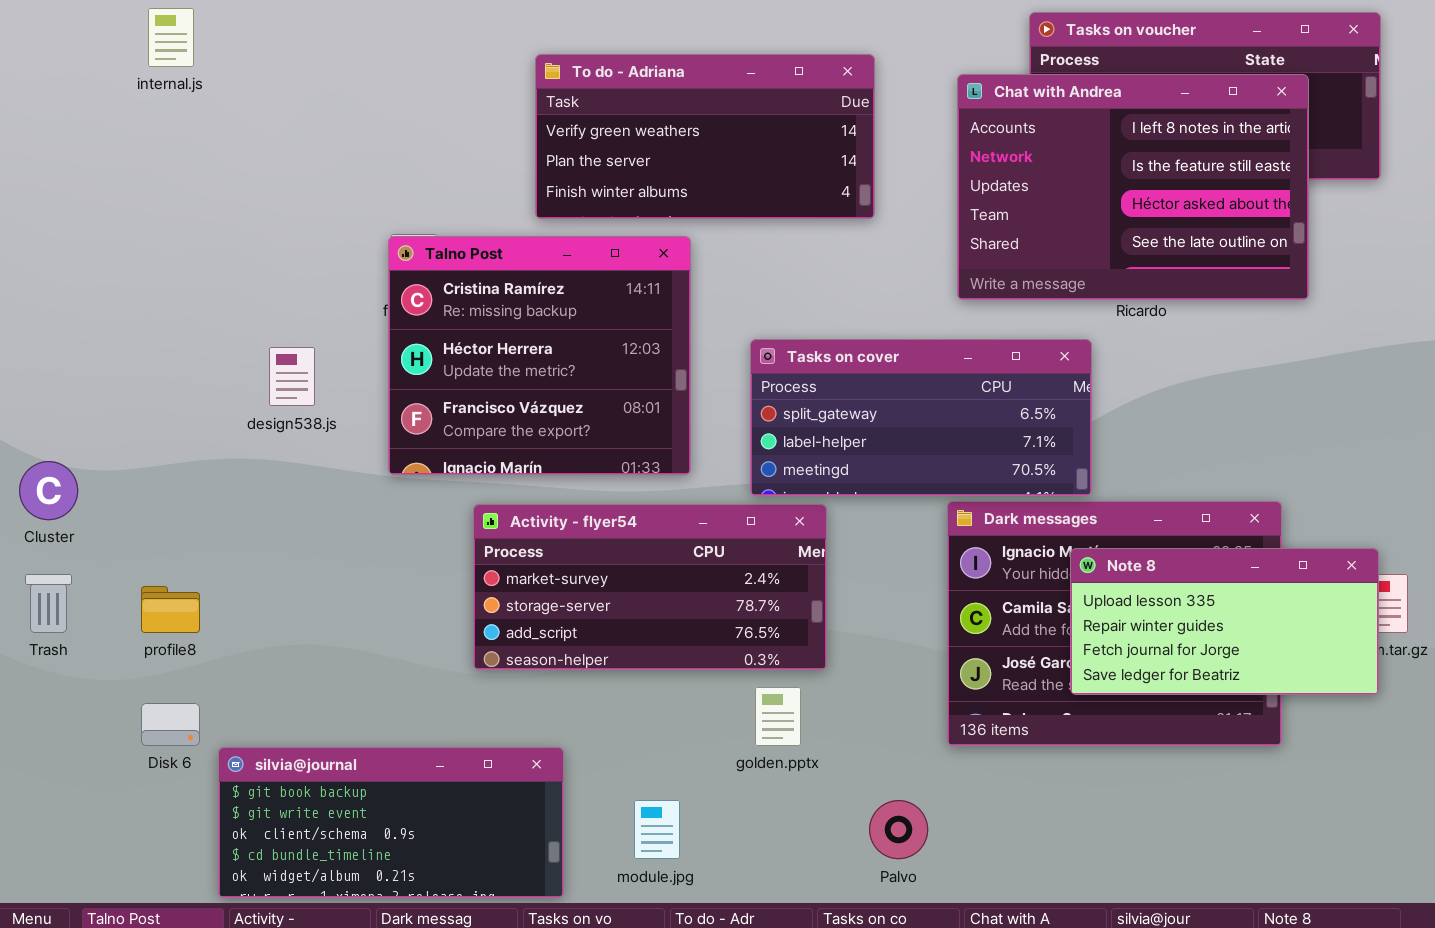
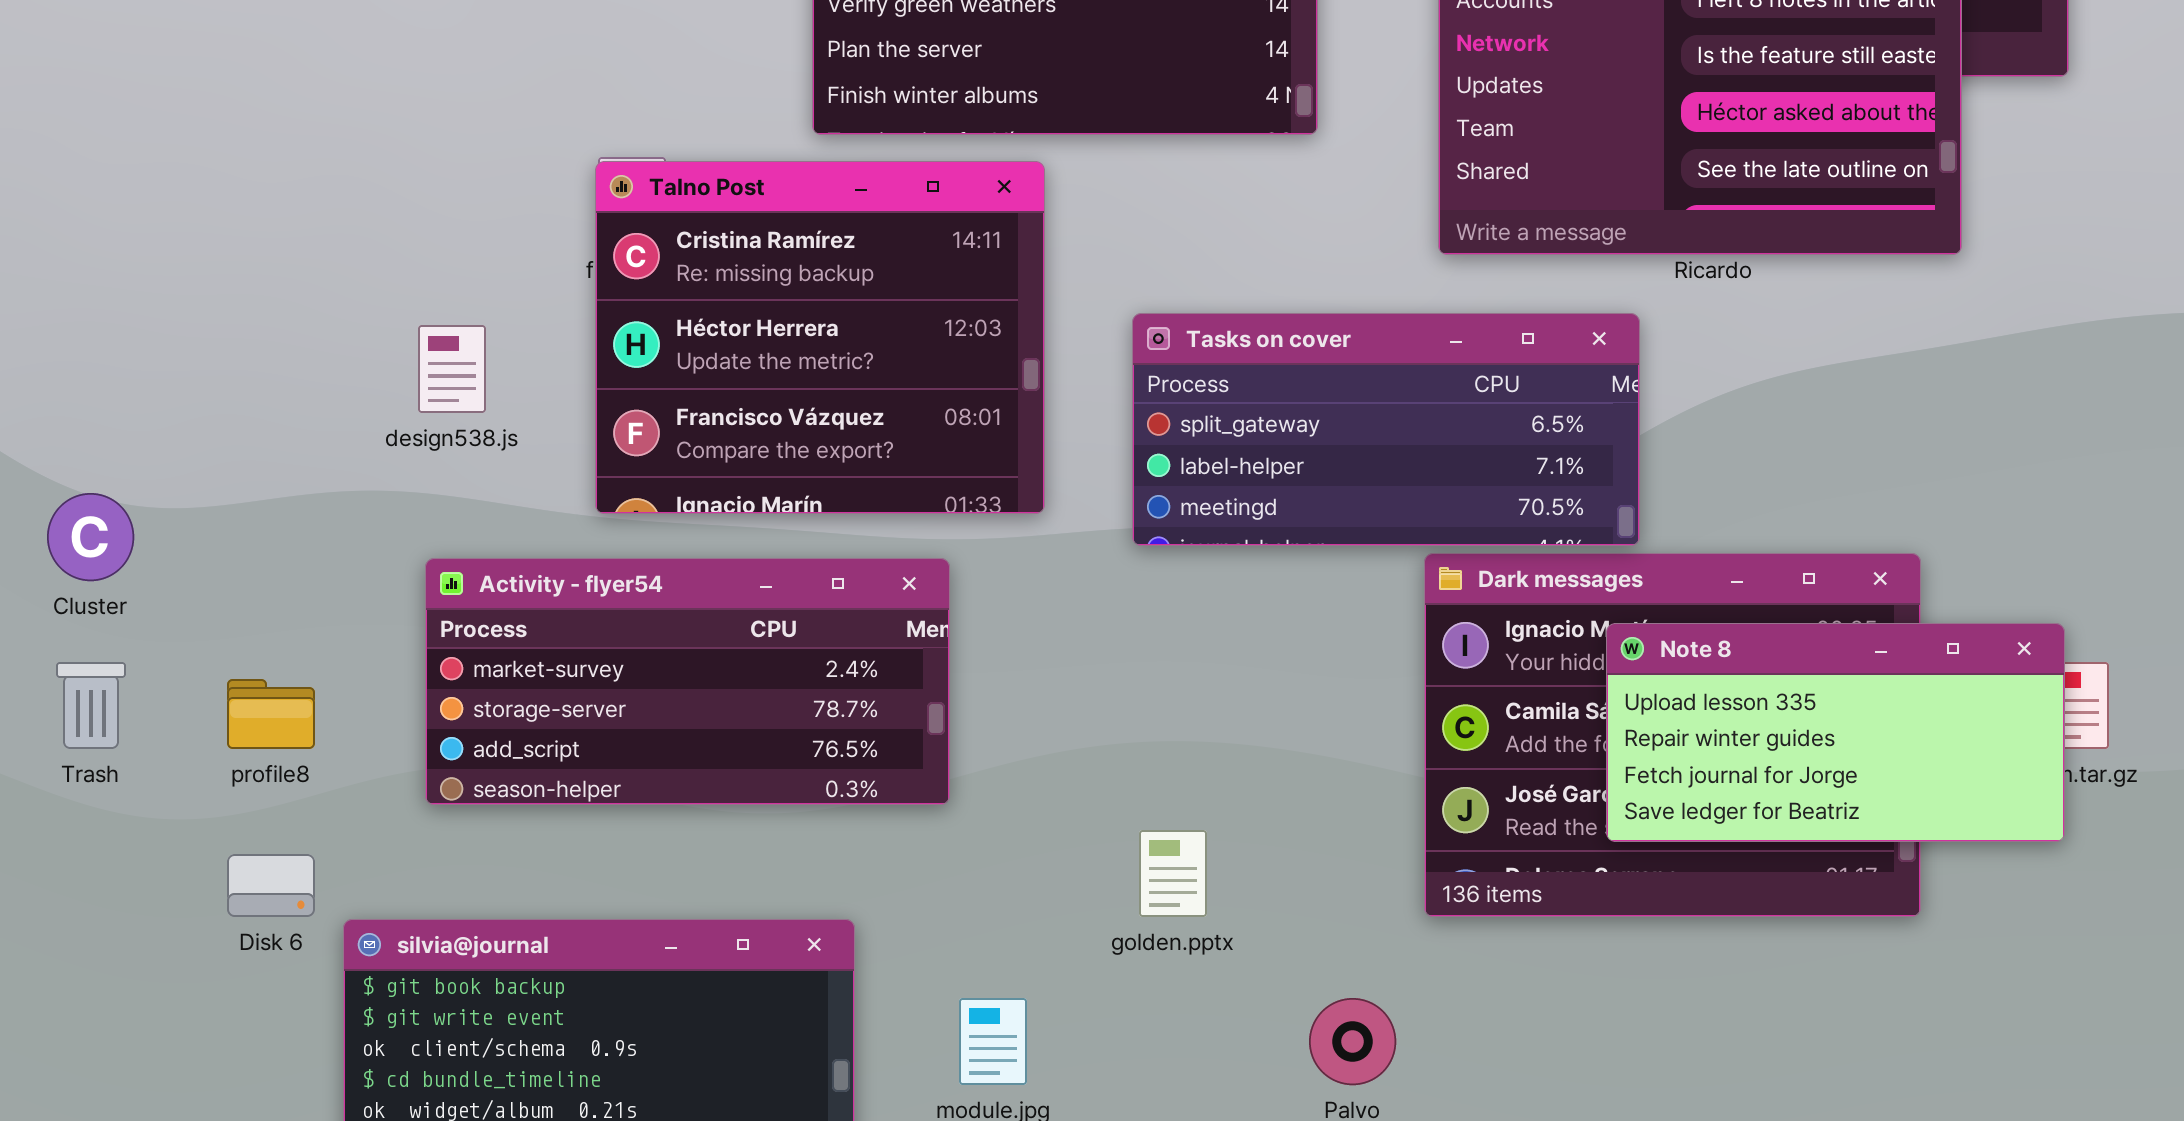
Activity - flyer54: [473,504,827,670] -> [425,558,950,805], moved

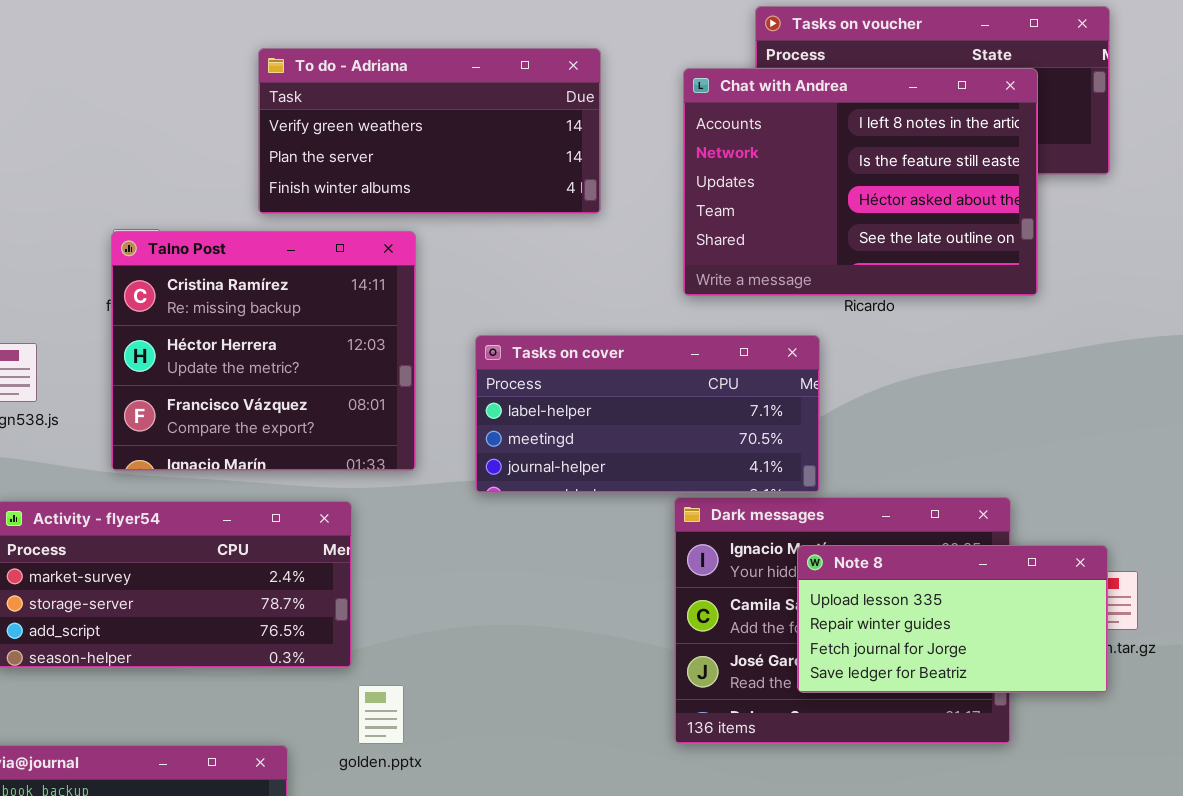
Tasks on cover: [1132,313,1640,546] -> [475,335,820,493], scrolled down 1 row
golden.pptx: [1139,830,1207,917] -> [358,685,404,744], moved

